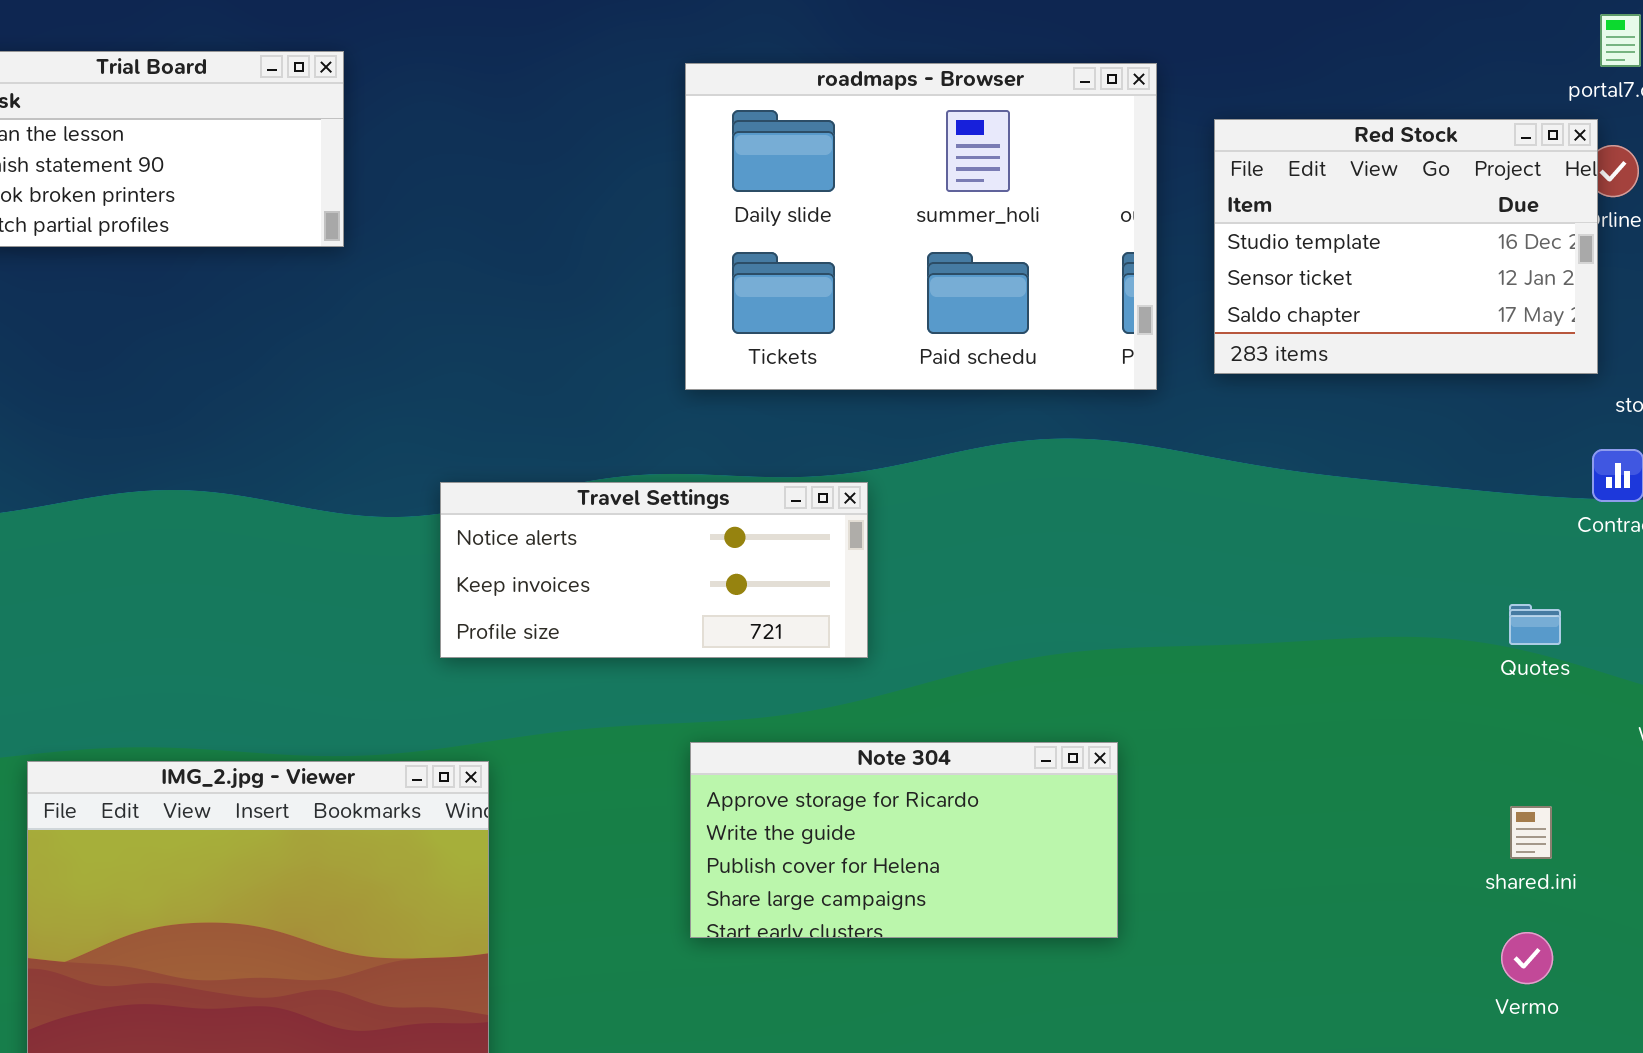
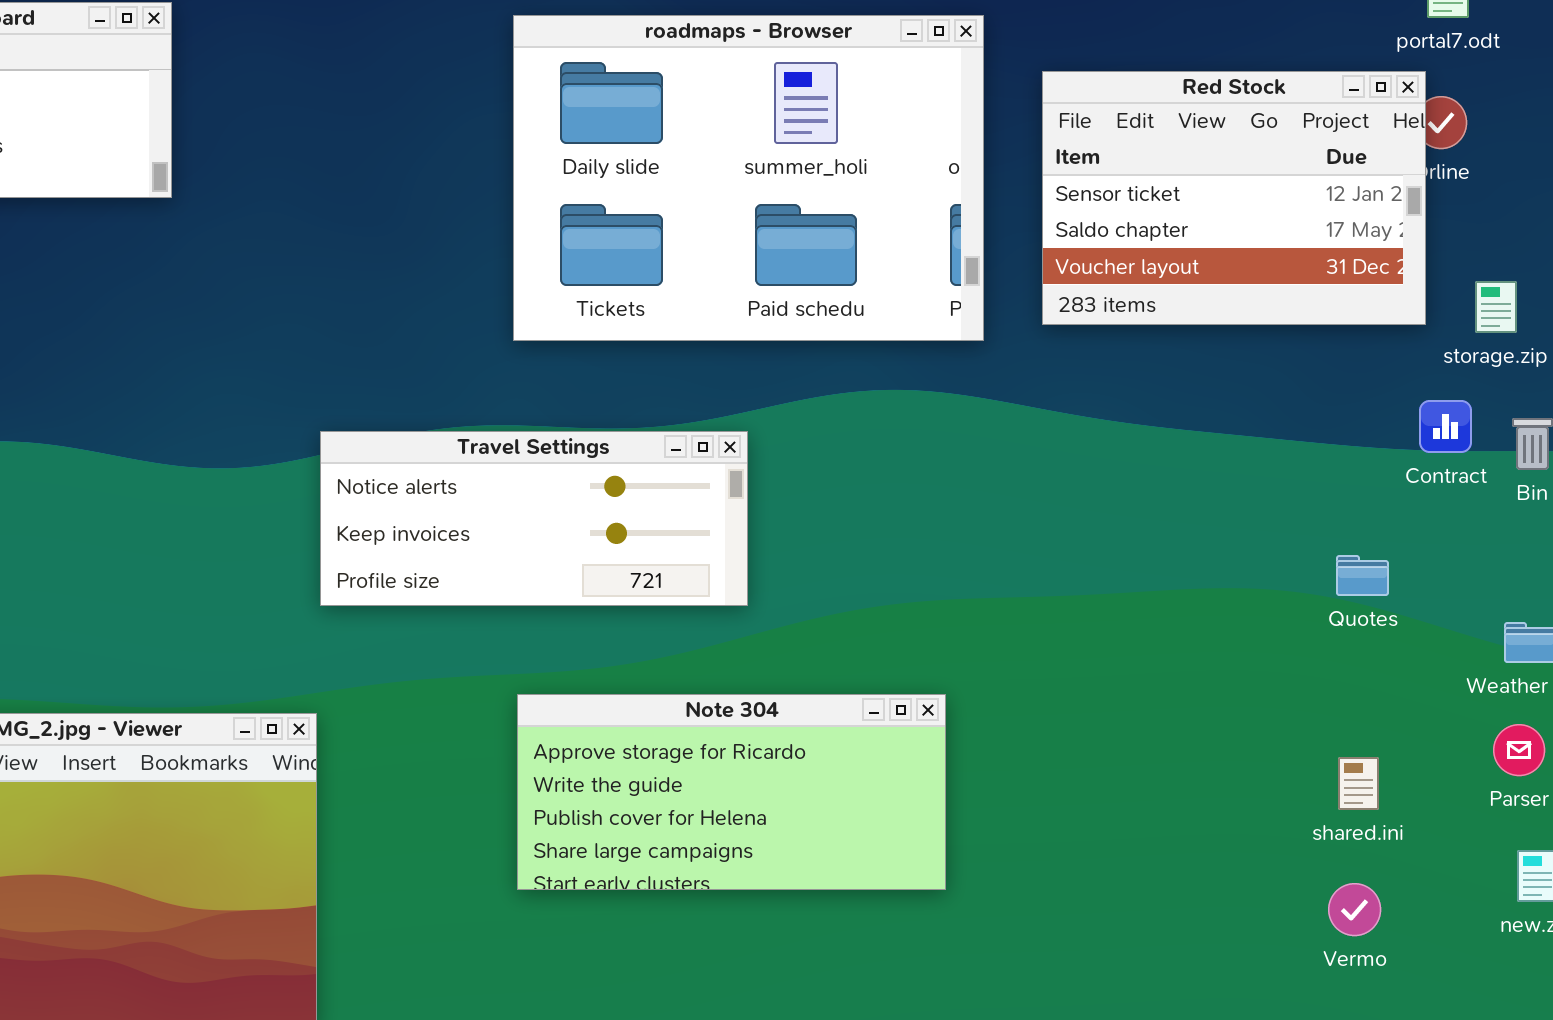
Red Stock: [1214,119,1598,374] -> [1042,71,1426,325], scrolled down 1 row
Travel Settings: [440,482,868,658] -> [320,431,748,606], moved

